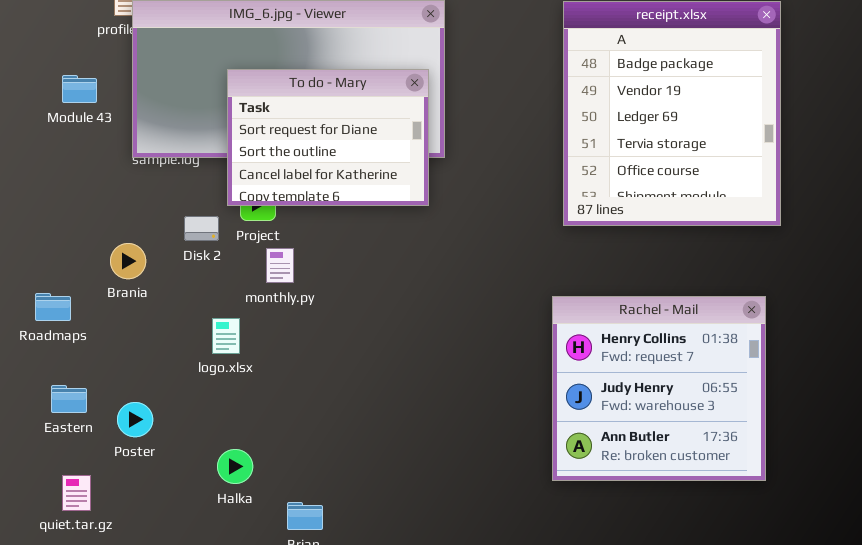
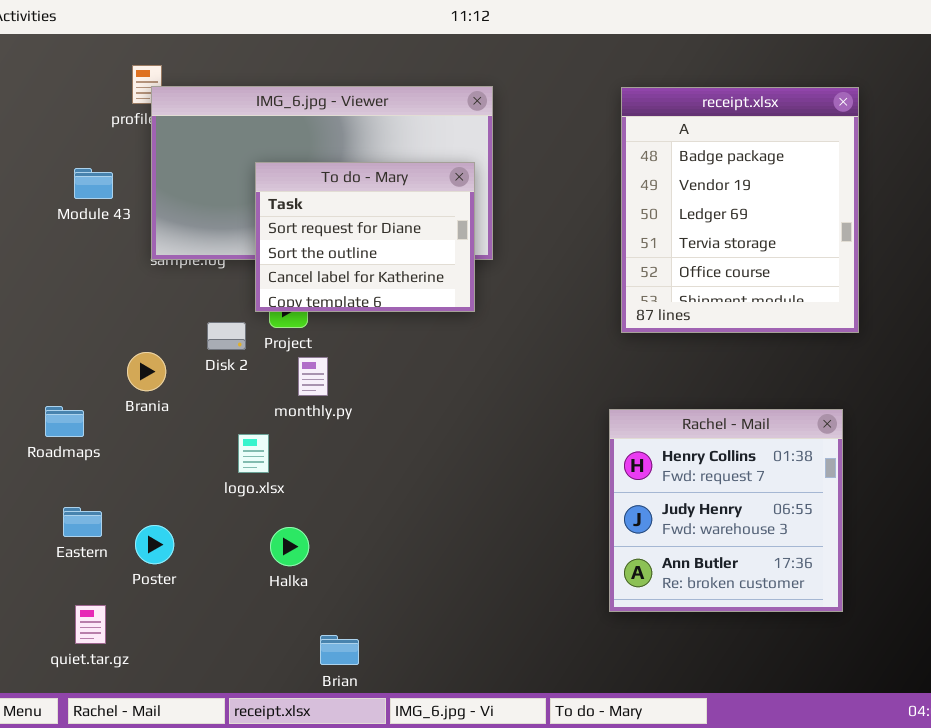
Halka: [217,449,253,484] -> [270,527,309,566], moved

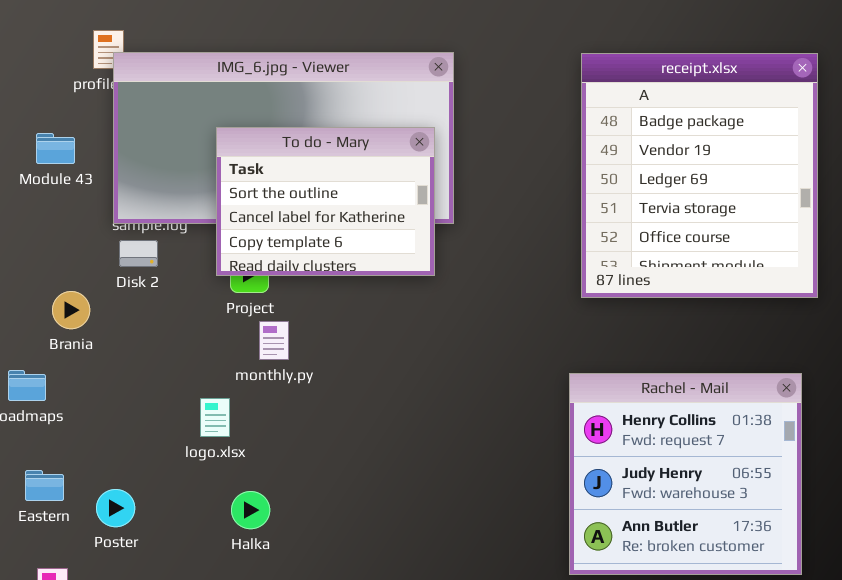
To do - Mary: [255,162,475,312] -> [216,127,435,276], scrolled down 1 row
Disk 2: [207,322,246,350] -> [119,240,158,267], moved
Brania: [127,352,166,391] -> [52,291,90,329], moved

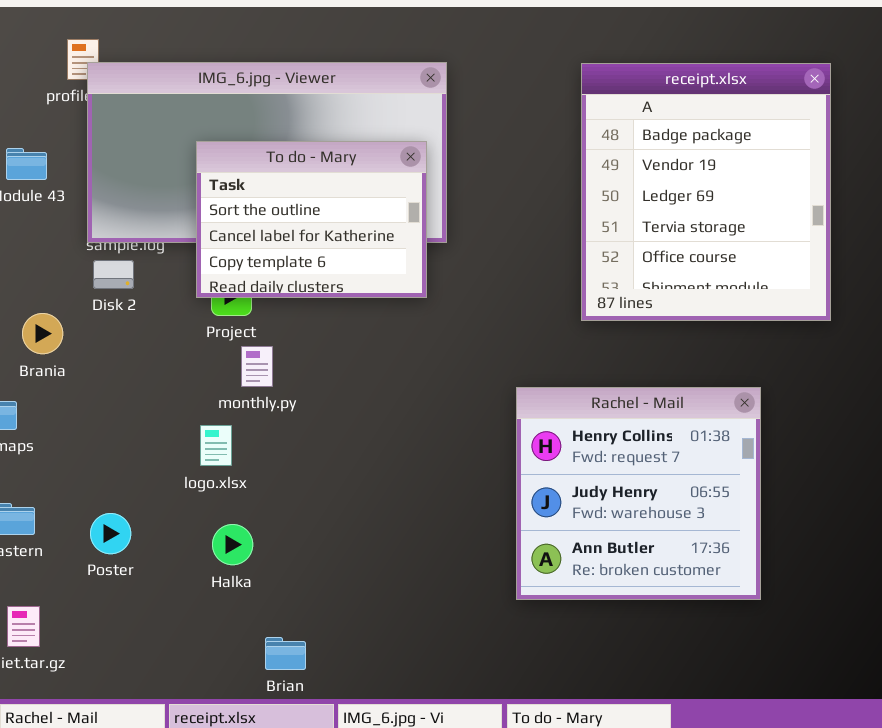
Rachel - Mail: [569,373,802,575] -> [516,387,761,600], moved
logo.xlsx: [200,398,230,437] -> [200,425,232,466], moved
Poster: [96,489,135,527] -> [90,513,131,554], moved

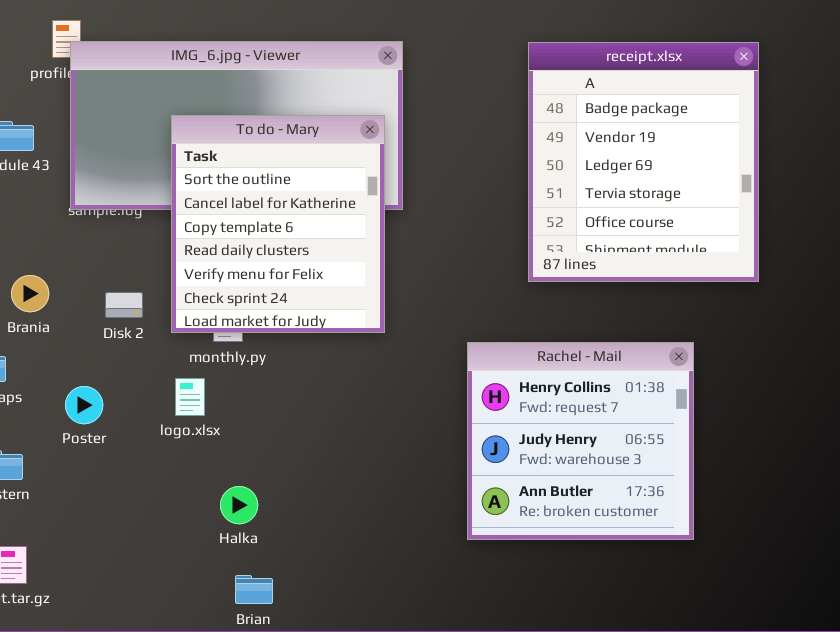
To do - Mary: [196,141,427,298] -> [171,115,385,333], resized
Disk 2: [93,260,134,289] -> [105,292,143,318], moved
Poster: [90,513,131,554] -> [65,386,103,424], moved
Halka: [212,524,253,565] -> [220,486,258,524], moved

